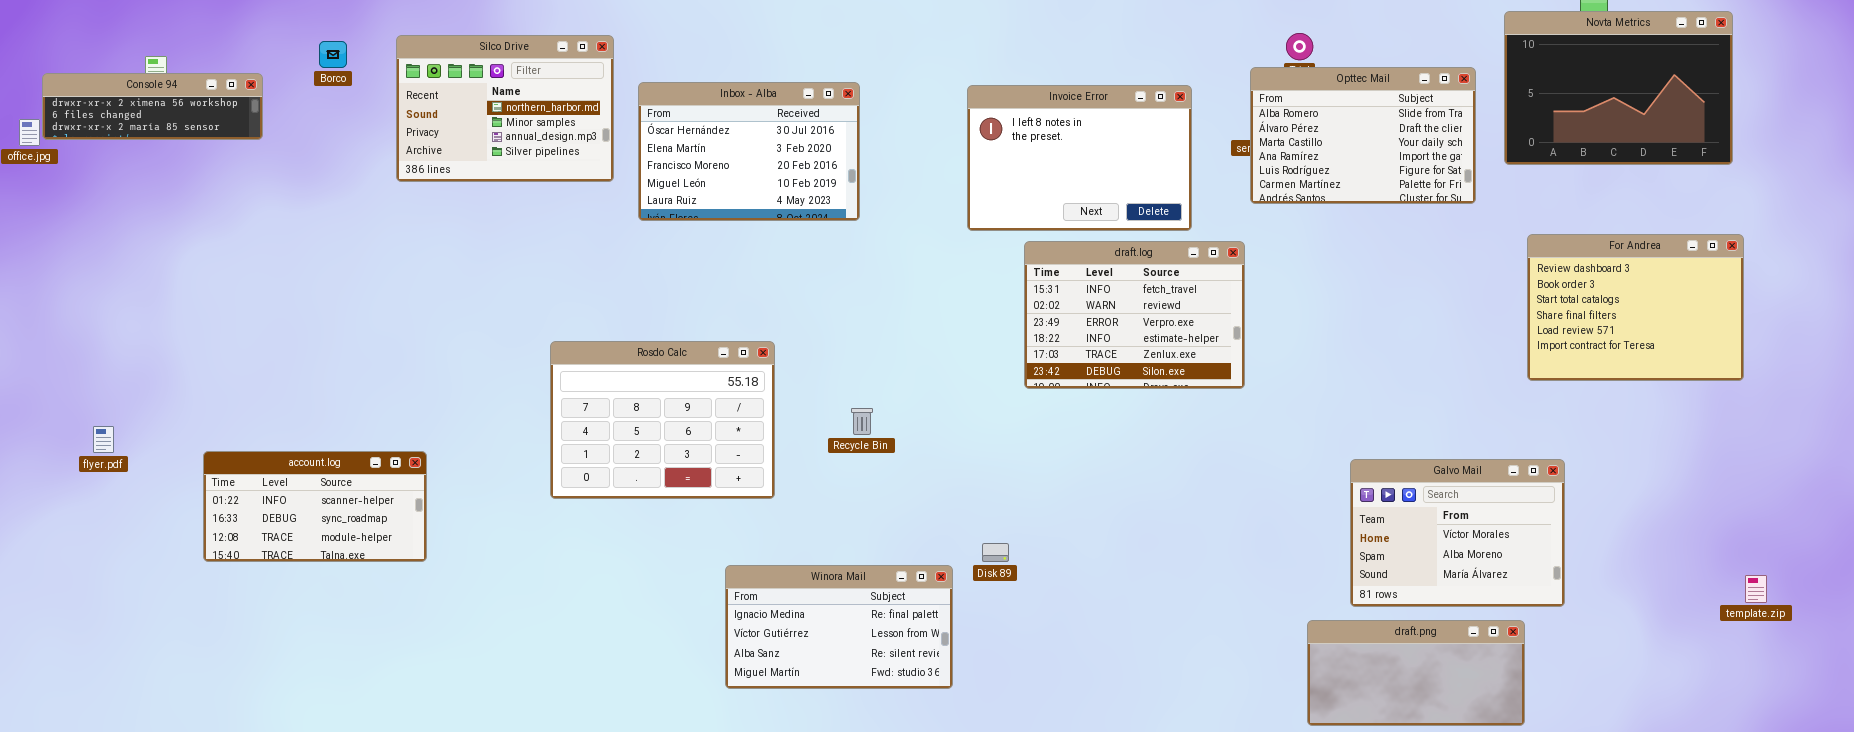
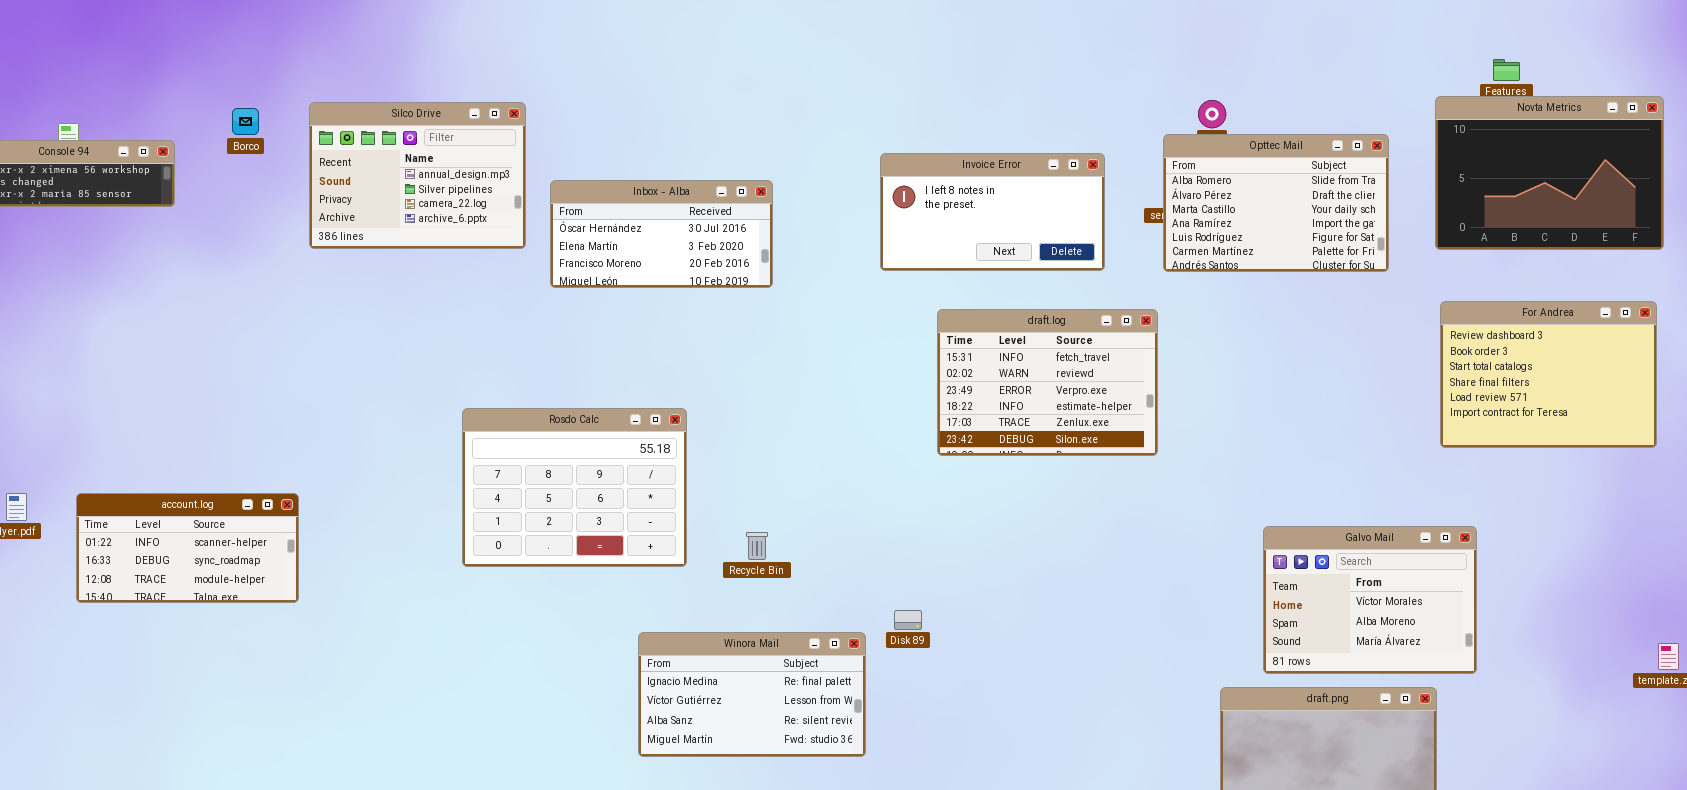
Novta Metrics: [1504,11,1733,165] -> [1435,96,1664,250], moved
Silco Drive: [396,35,614,182] -> [309,102,526,249], scrolled down 2 rows
Inbox - Alba: [638,82,860,221] -> [550,180,773,288], resized
Invoice Error: [967,85,1192,231] -> [880,153,1105,271], resized
Recycle Bin: [851,408,873,435] -> [746,532,768,560], moved
account.log: [203,451,427,562] -> [76,493,299,603], moved

